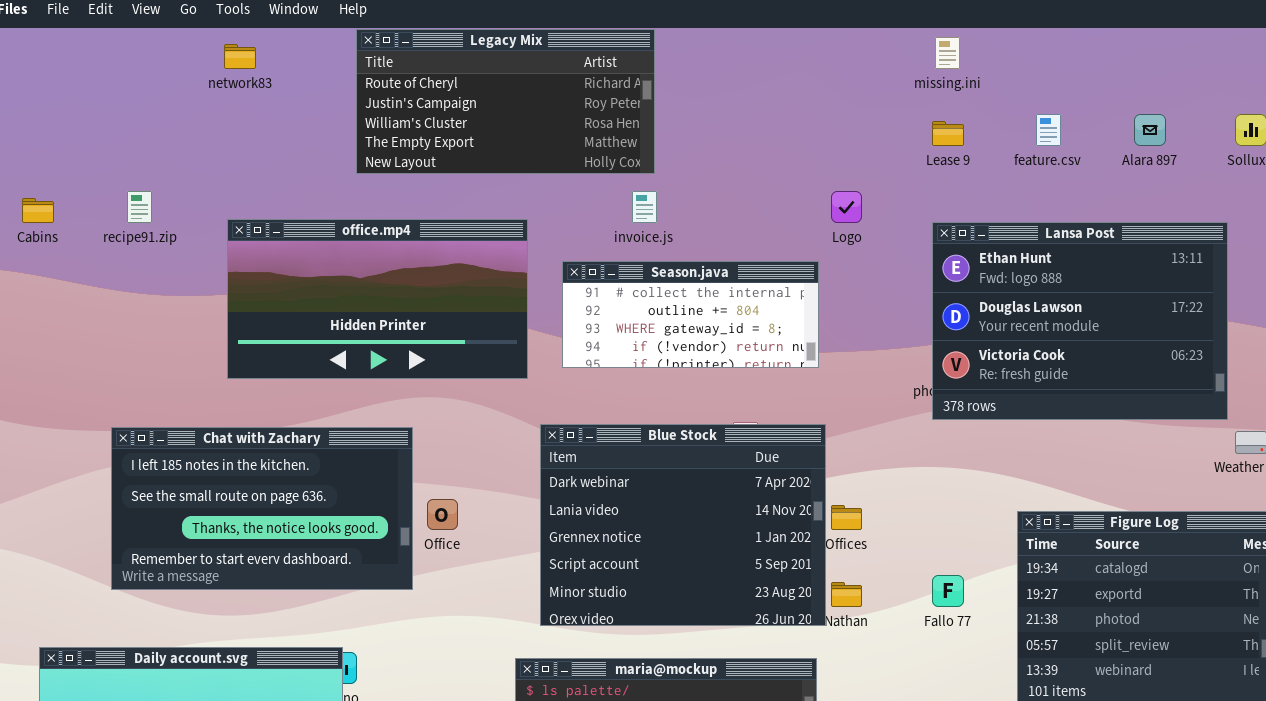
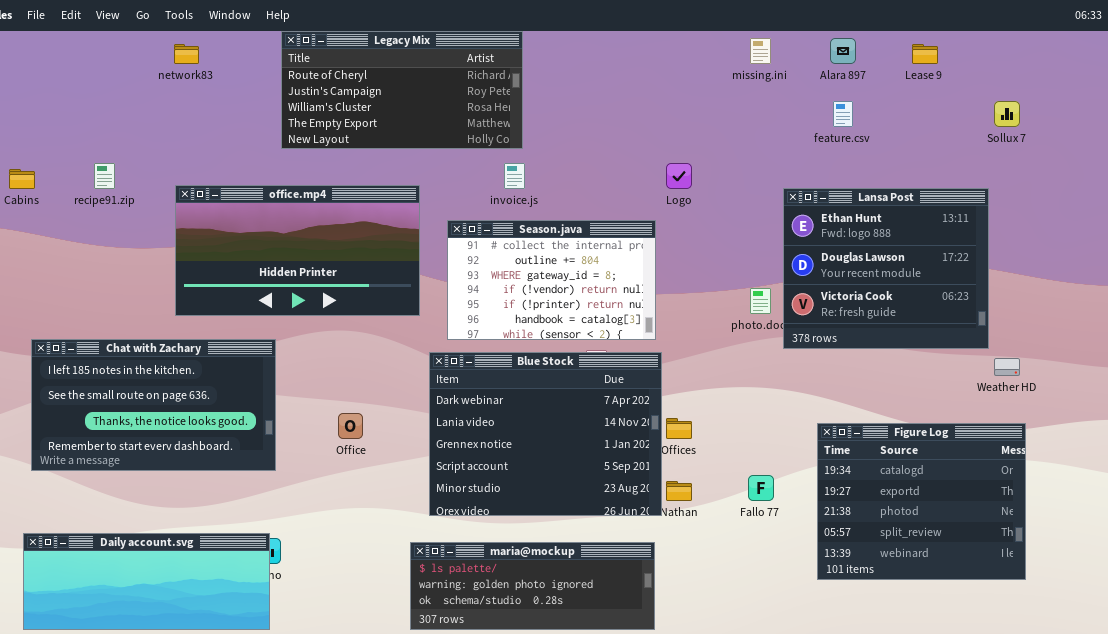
Alara 897: [1134,114,1166,146] -> [830,38,856,64], moved
Lease 9: [932,121,964,146] -> [912,44,938,64], moved
Lansa Post: [932,222,1228,420] -> [783,188,989,349], resized
Season.java: [562,261,819,368] -> [447,220,656,340], resized
Chat with Zachary: [111,427,413,590] -> [31,339,276,471], moved

